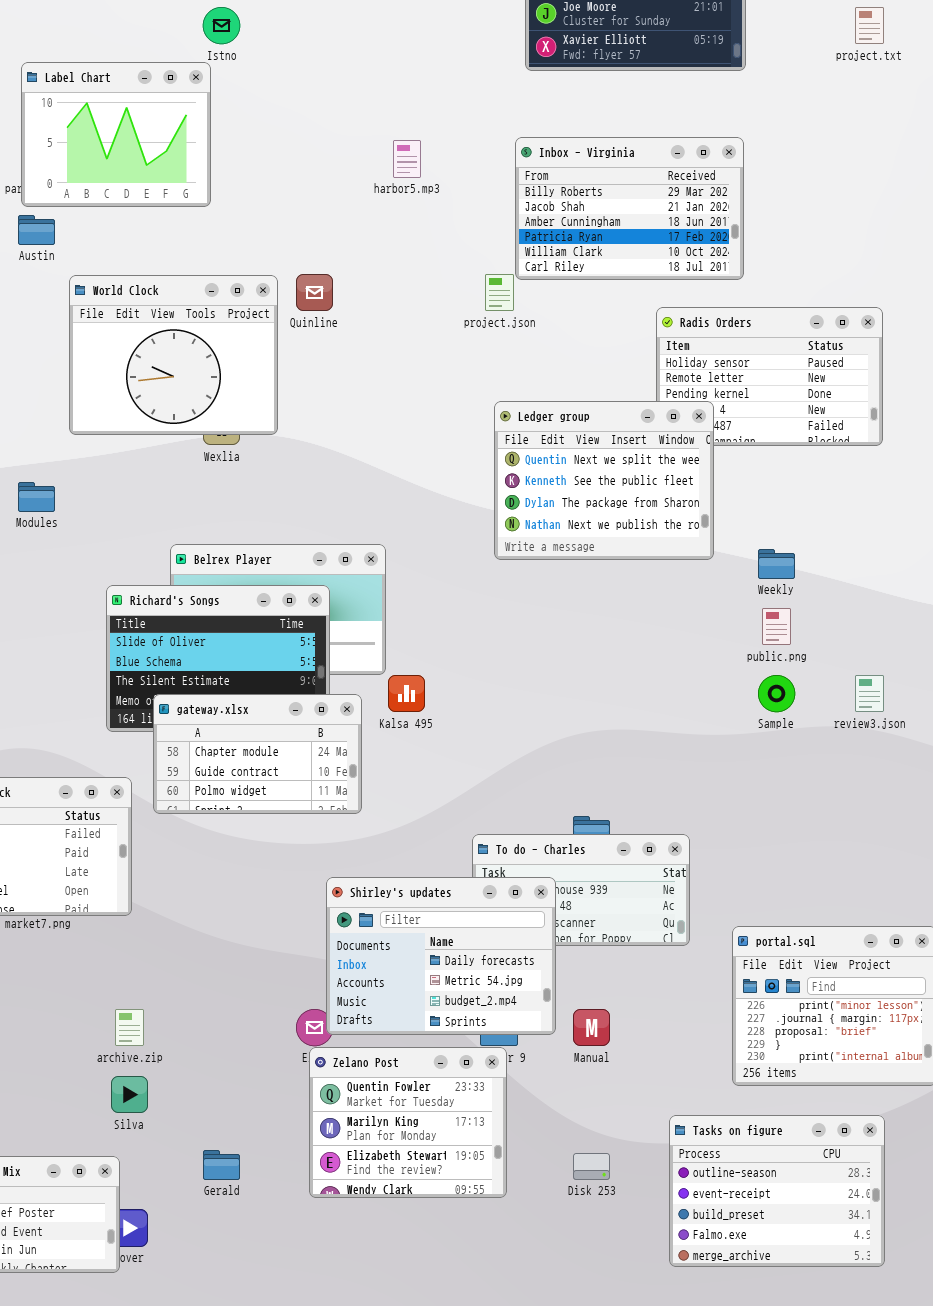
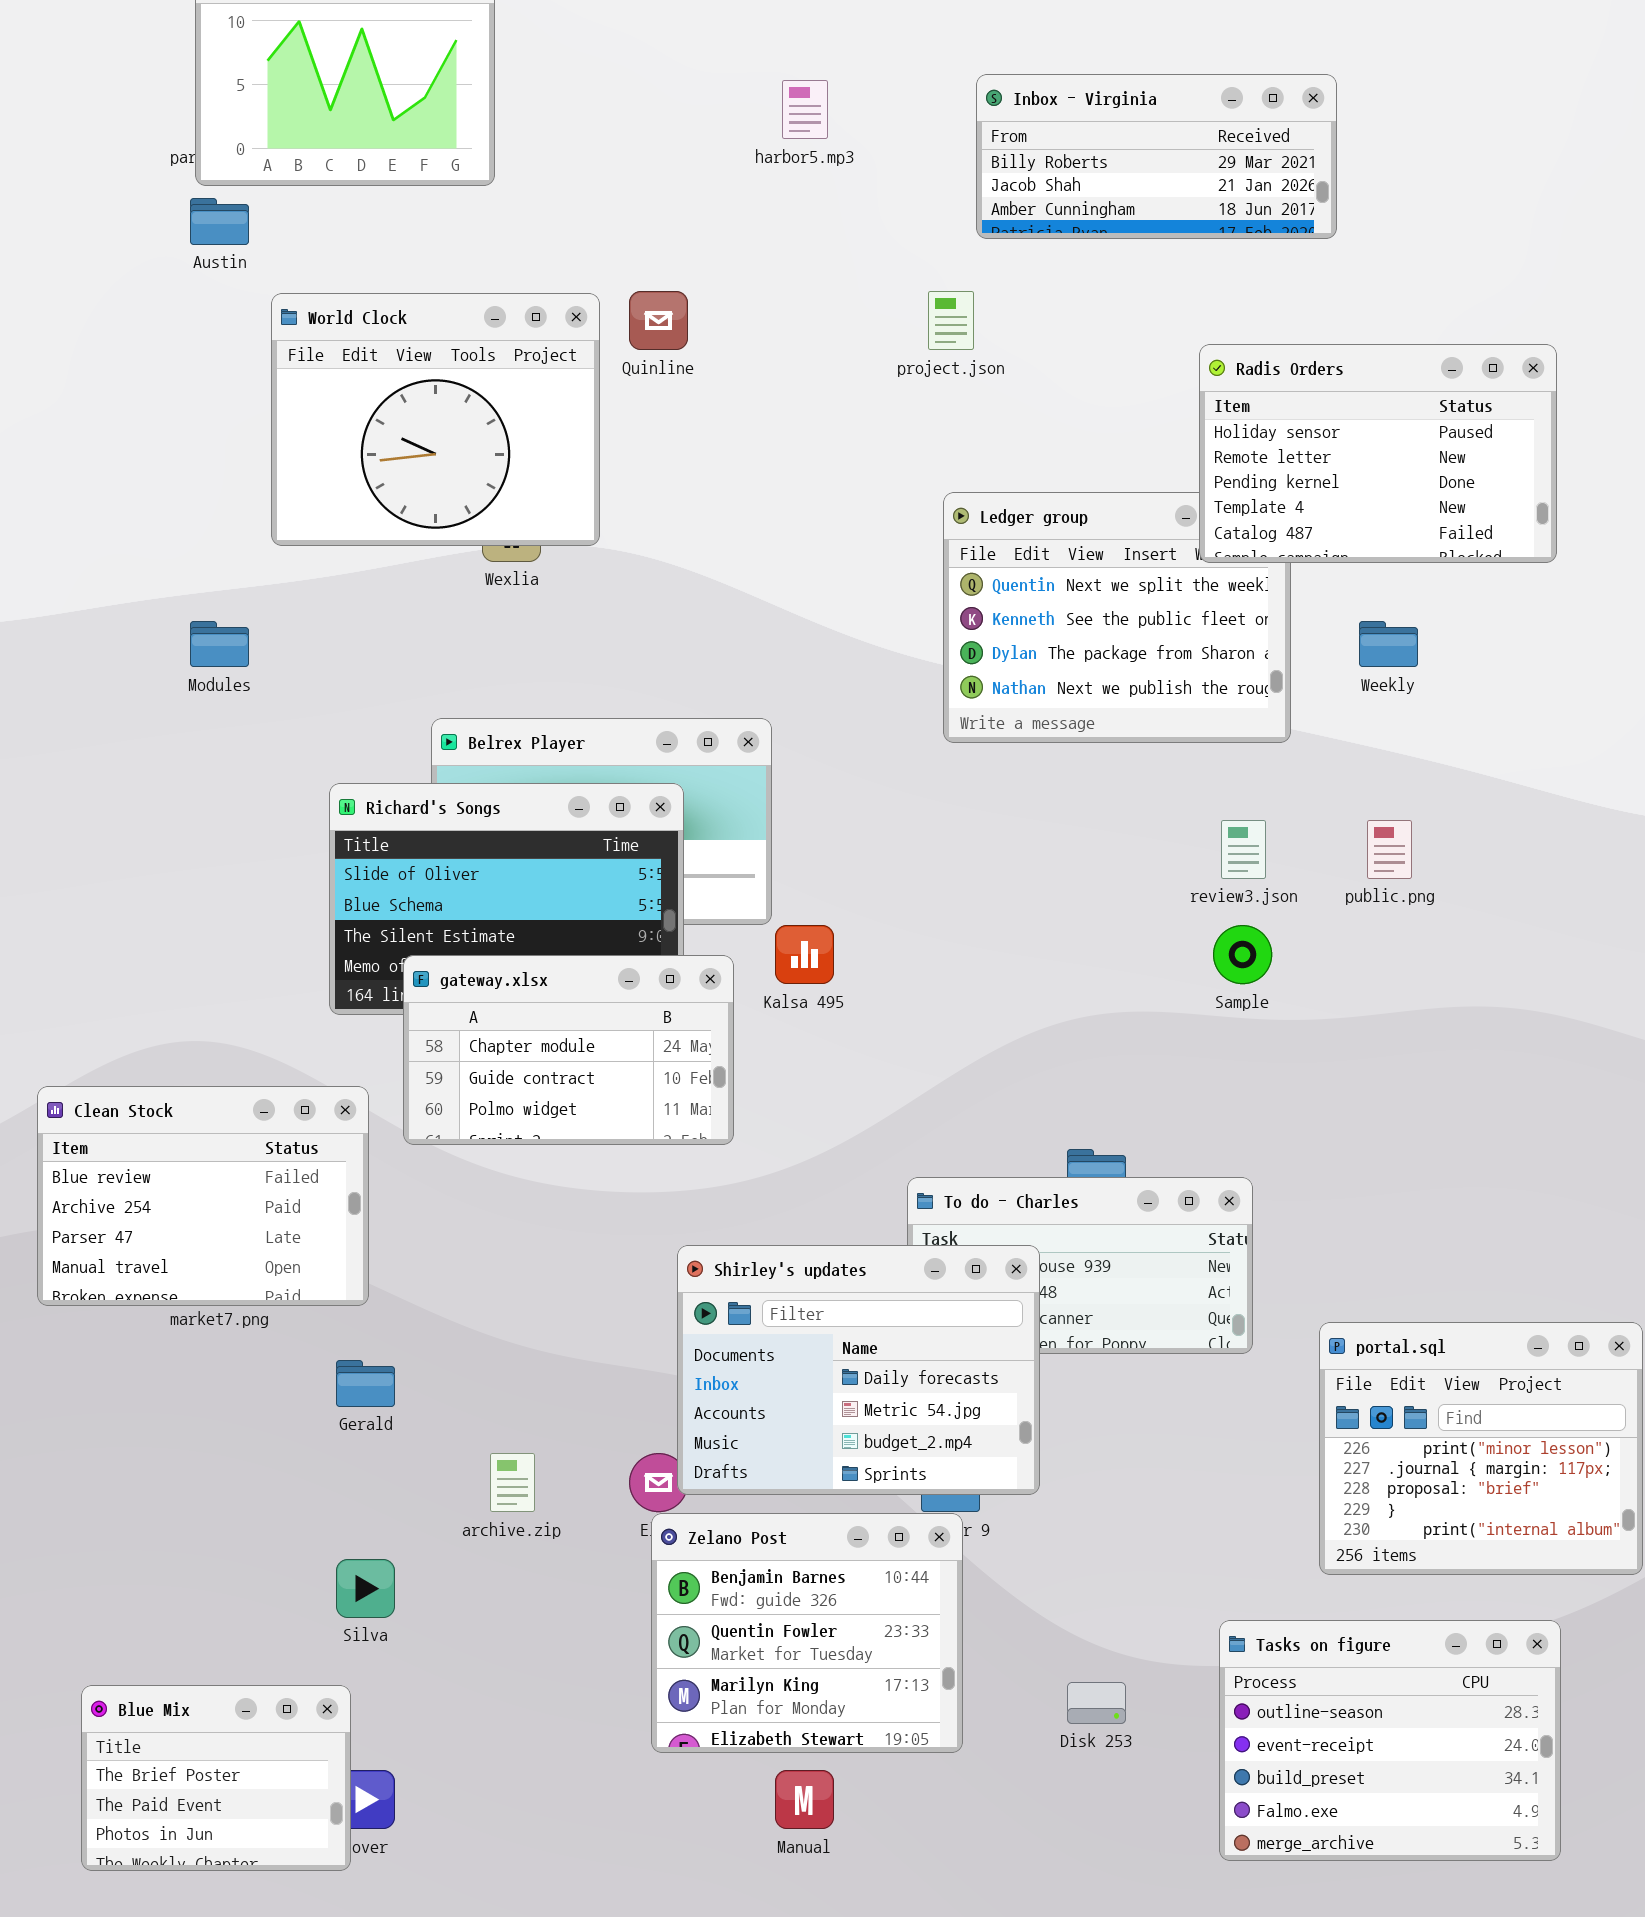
Inbox - Virginia: [515,137,744,280] -> [976,74,1337,239], resized
Radis Orders: [656,307,883,446] -> [1199,344,1557,563], raised
Weekly: [758,549,795,579] -> [1359,621,1418,667], moved
Sample: [758,675,795,712] -> [1213,925,1272,984], moved
review3.json: [855,675,884,712] -> [1221,820,1266,879], moved
archive.zip: [115,1009,144,1046] -> [490,1453,535,1512], moved
Manual: [573,1009,610,1046] -> [775,1770,834,1829], moved
Zelano Post: [309,1047,507,1198] -> [651,1513,963,1753], scrolled up 1 row
Gerald: [203,1150,240,1180] -> [336,1360,395,1407], moved

